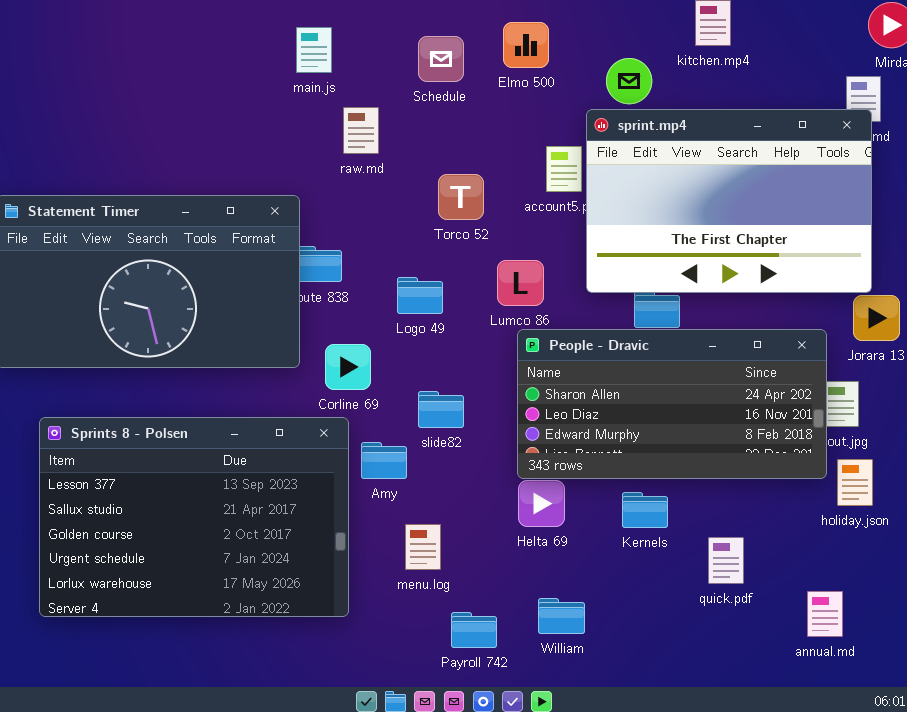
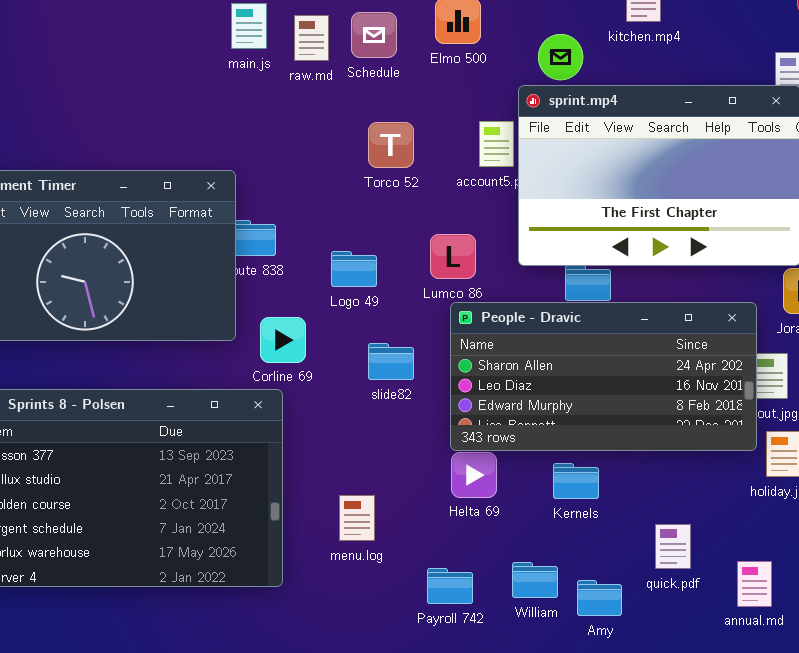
raw.md: [343,107,379,154] -> [294,15,329,61], moved
Torco 52: [438,174,484,220] -> [368,122,414,168], moved
slide82: [418,391,464,428] -> [368,343,414,380], moved
Amy: [361,442,407,479] -> [577,580,622,616], moved
quick.pdf: [708,537,744,584] -> [655,524,691,569], moved
William: [538,598,585,634] -> [512,562,558,598], moved
Payroll 742: [451,612,497,648] -> [427,568,473,604], moved

